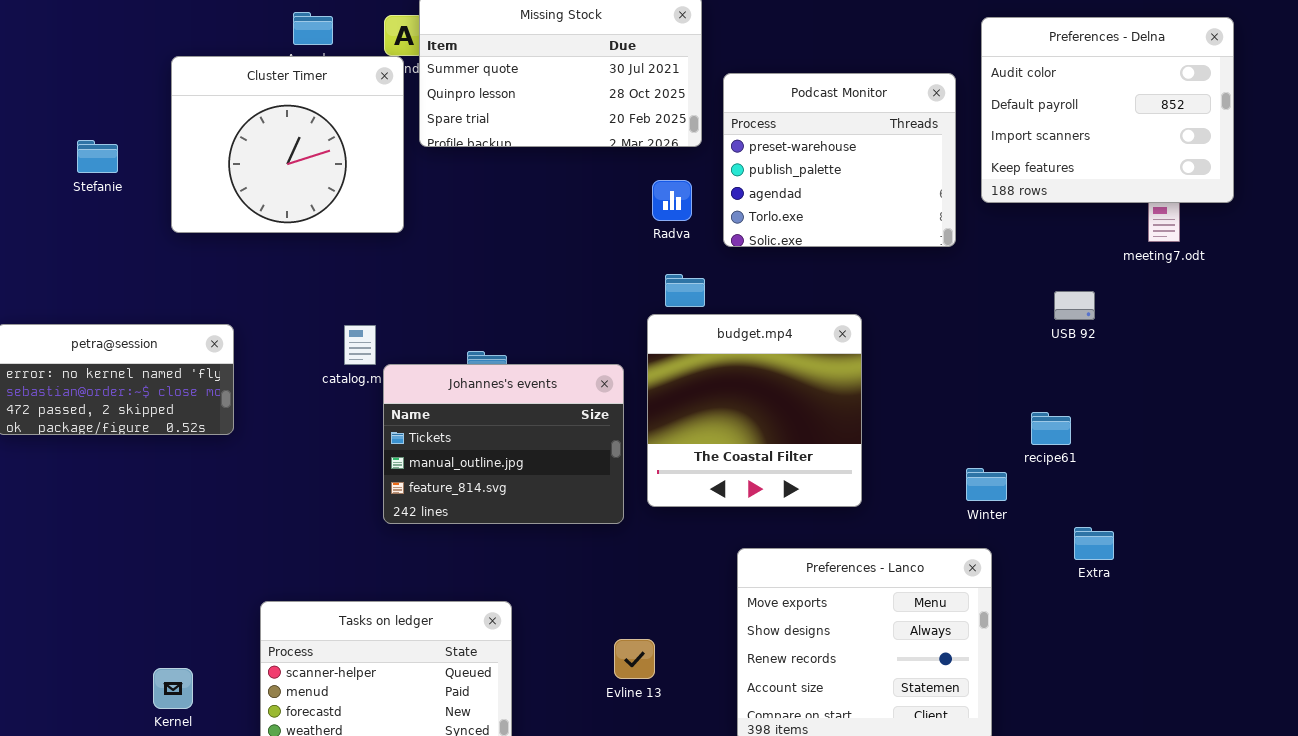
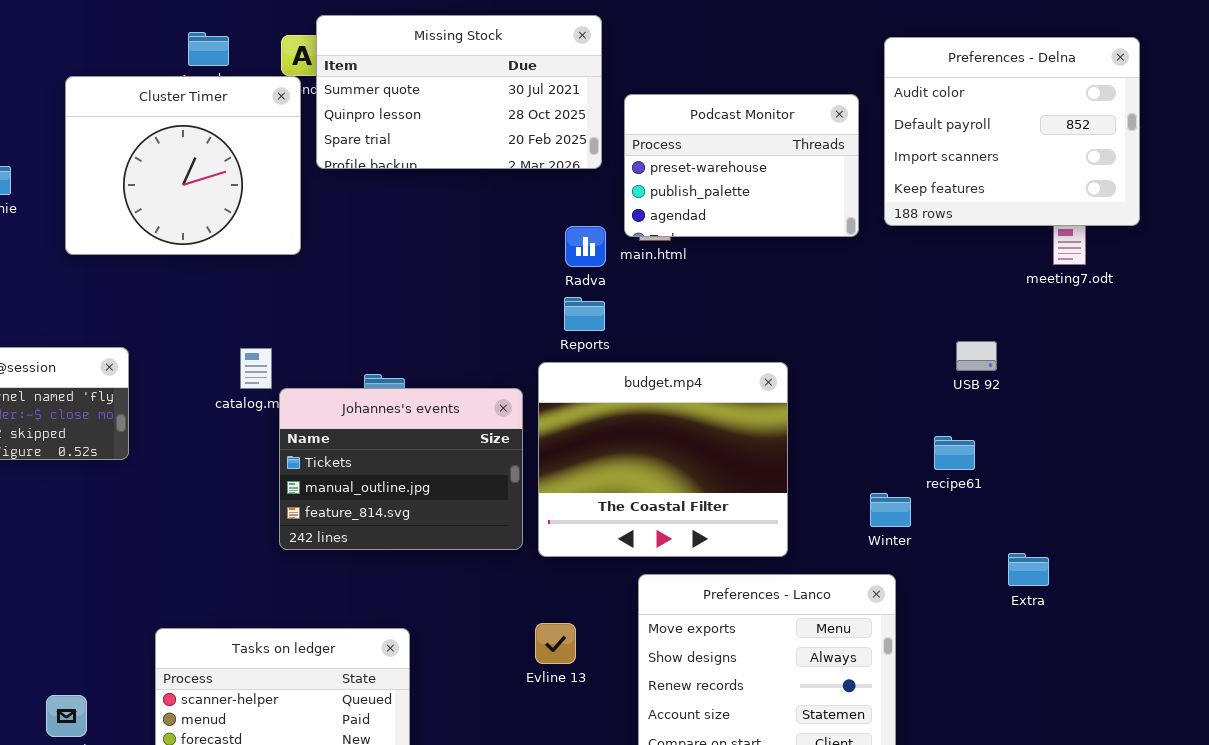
Podcast Monitor: [723,73,956,247] -> [624,94,859,237], resized
Radva: [652,180,692,221] -> [565,226,606,267], moved
USB 92: [1054,291,1095,320] -> [956,341,997,371], moved
budget.mp4: [647,314,862,507] -> [538,362,788,557], moved, resized
Extra: [1074,527,1114,560] -> [1008,553,1049,586], moved
Evline 13: [614,639,655,679] -> [535,623,576,664], moved

